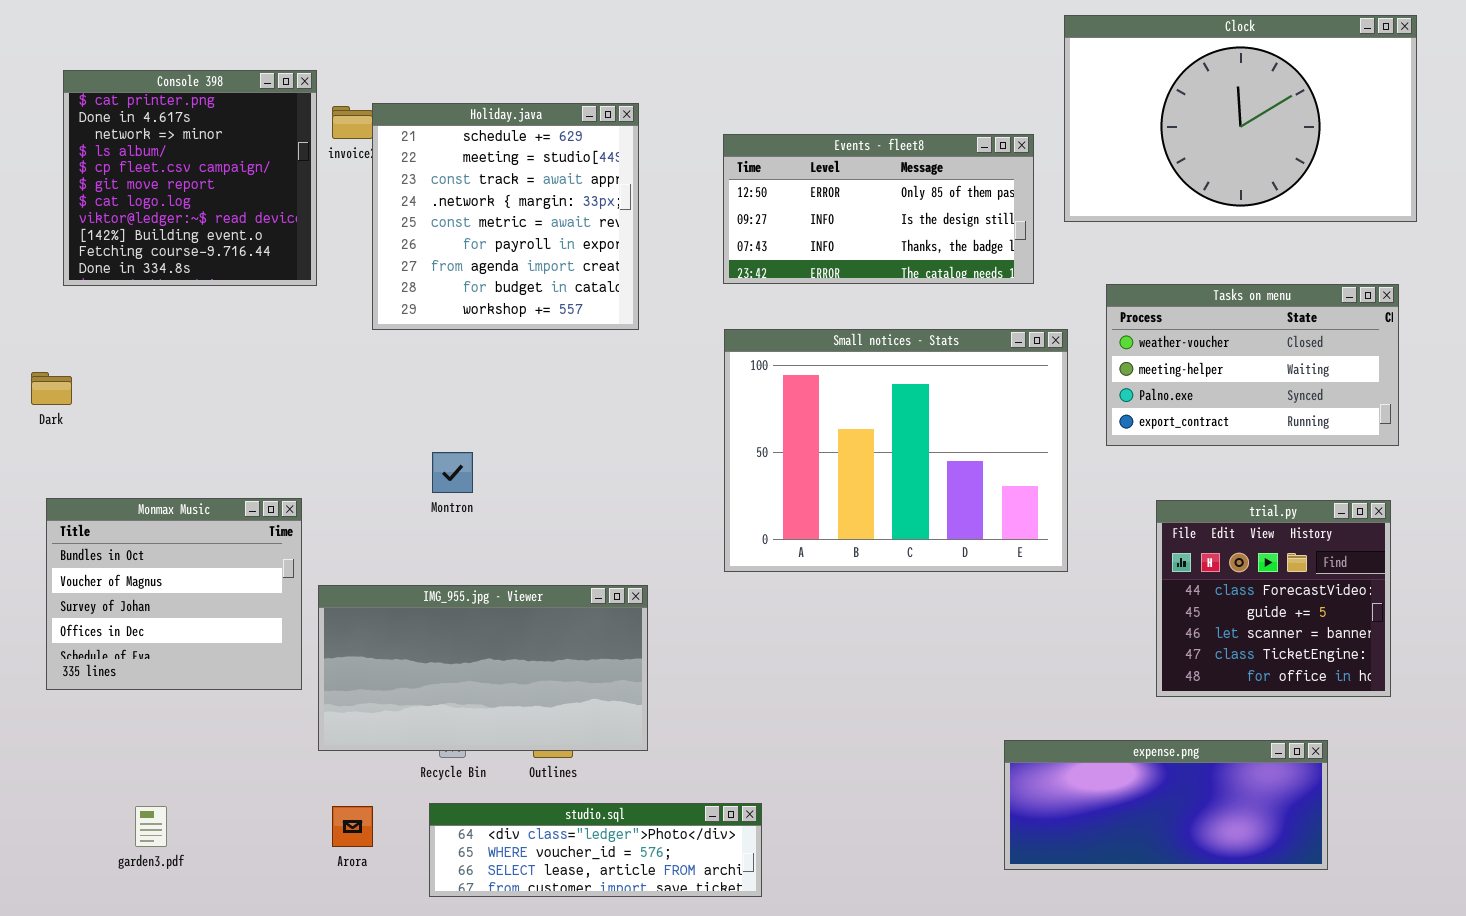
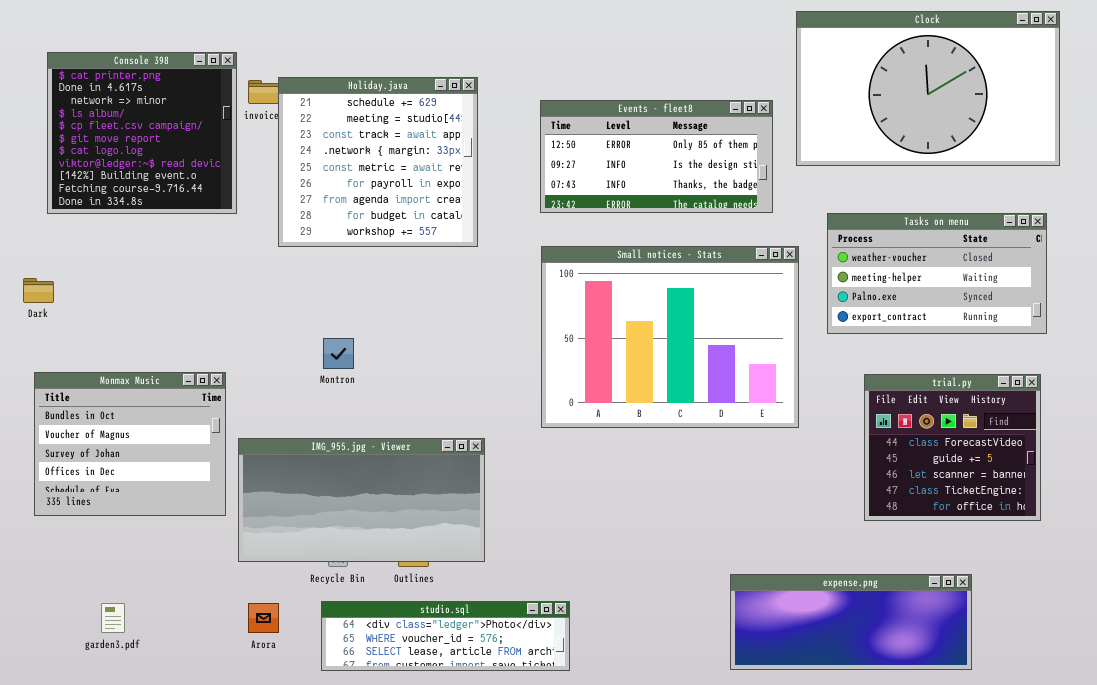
expense.png: [1004,740,1328,870] -> [730,574,972,670], moved

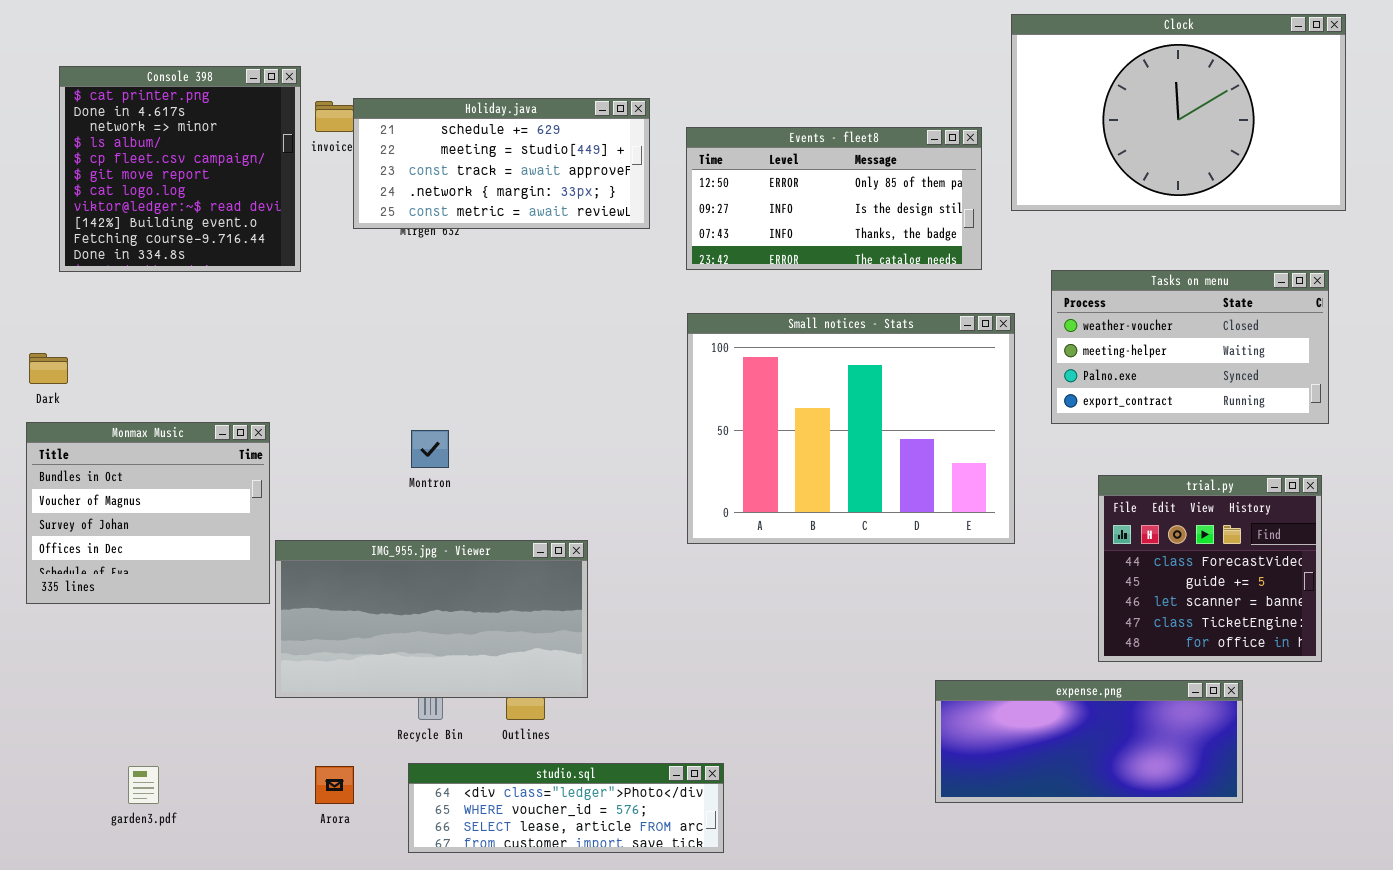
Holiday.java: [278,77,478,247] -> [353,98,650,229], resized
Monmax Music: [34,372,226,516] -> [26,422,270,604], moved
IMG_955.jpg - Viewer: [238,438,485,562] -> [275,540,588,698], moved
expense.png: [730,574,972,670] -> [935,680,1243,803], moved

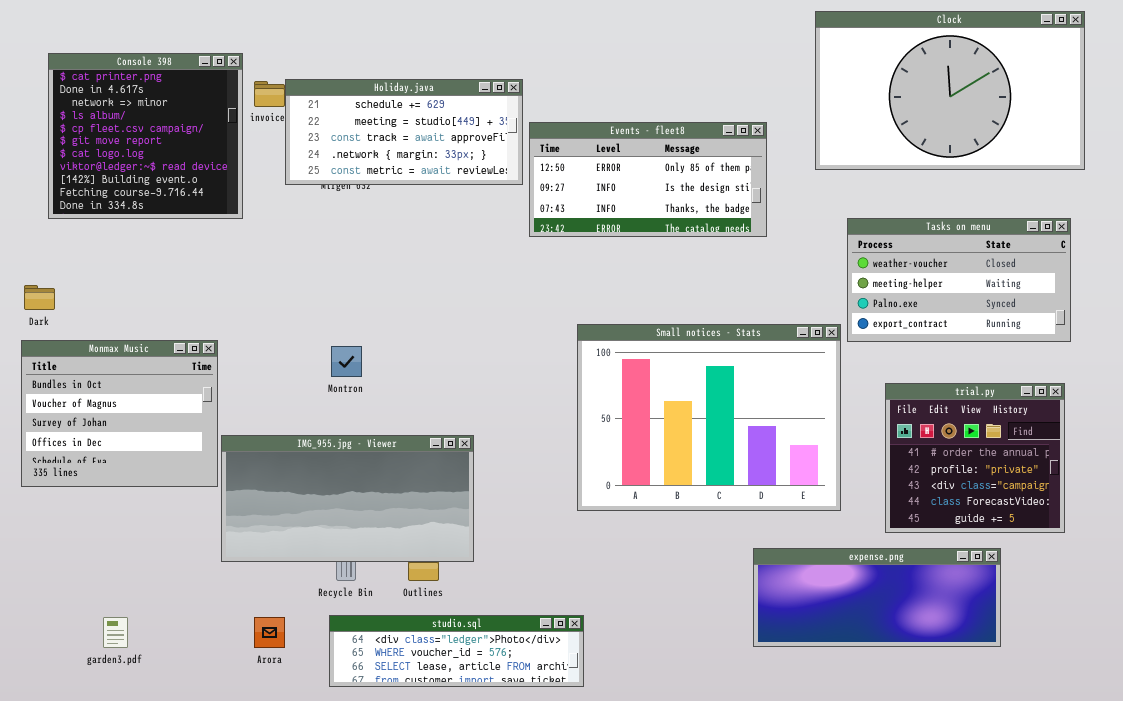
Events - fleet8: [686,127,982,270] -> [529,122,767,237], moved
Small notices - Stats: [687,313,1015,544] -> [577,324,841,511], moved
trial.py: [1098,475,1322,662] -> [885,383,1065,533], scrolled up 3 rows

